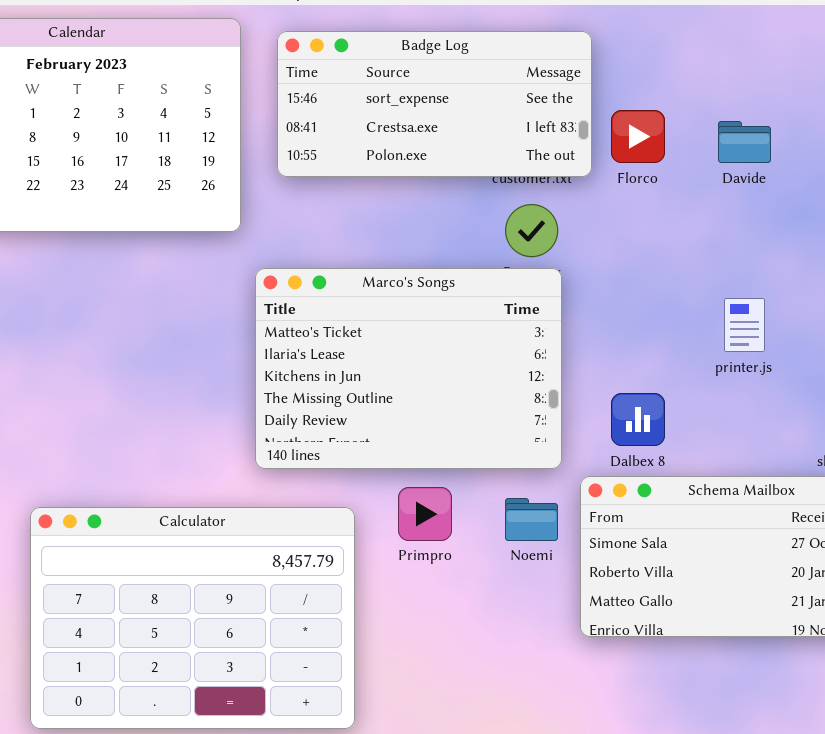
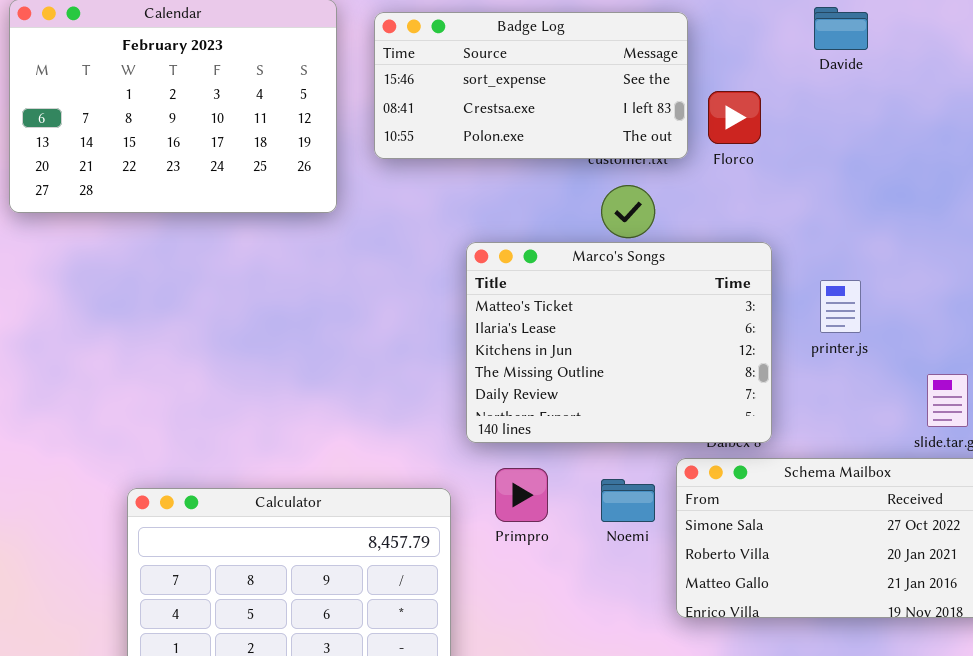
Davide: [718,121,771,163] -> [814,7,868,50], moved
Marco's Songs: [255,268,562,469] -> [466,242,772,443], moved

